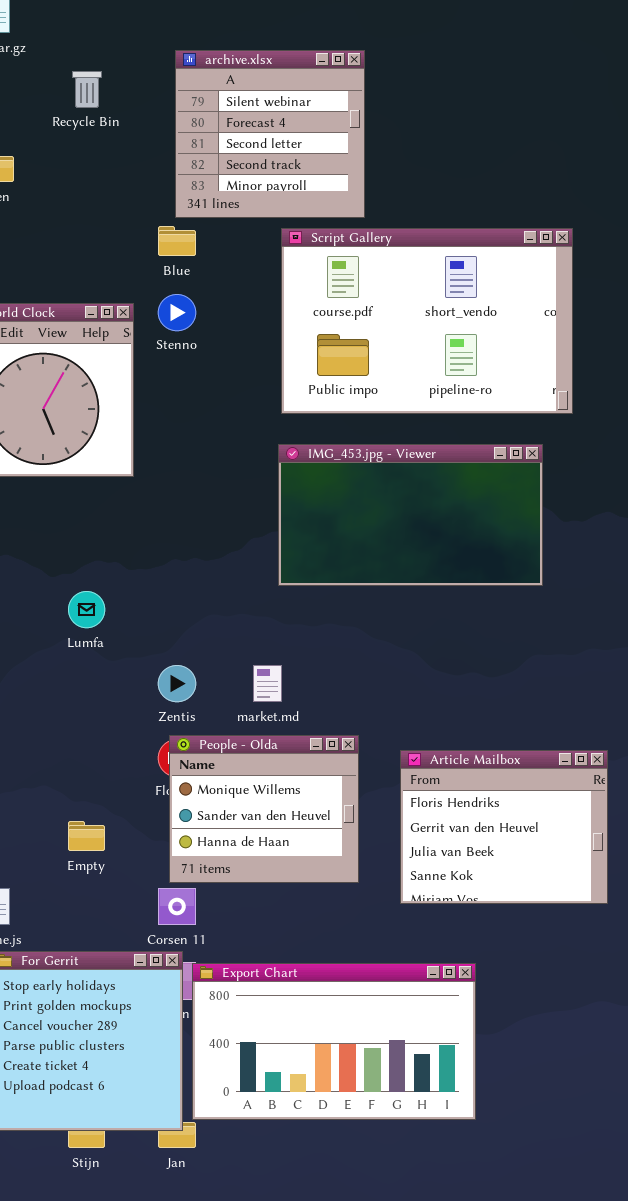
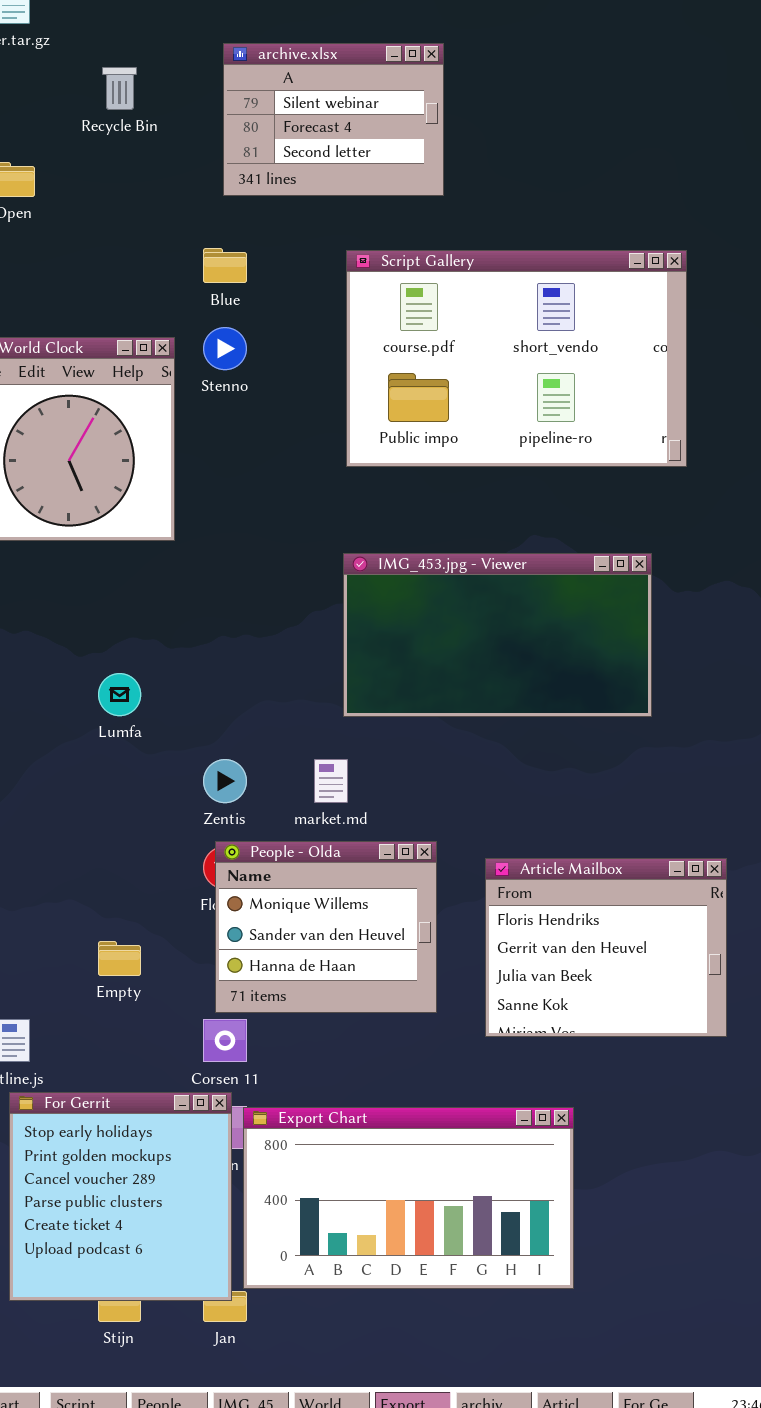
archive.xlsx: [175,50,365,218] -> [223,43,444,196], resized
IMG_453.jpg - Viewer: [278,444,543,586] -> [343,553,652,717], moved

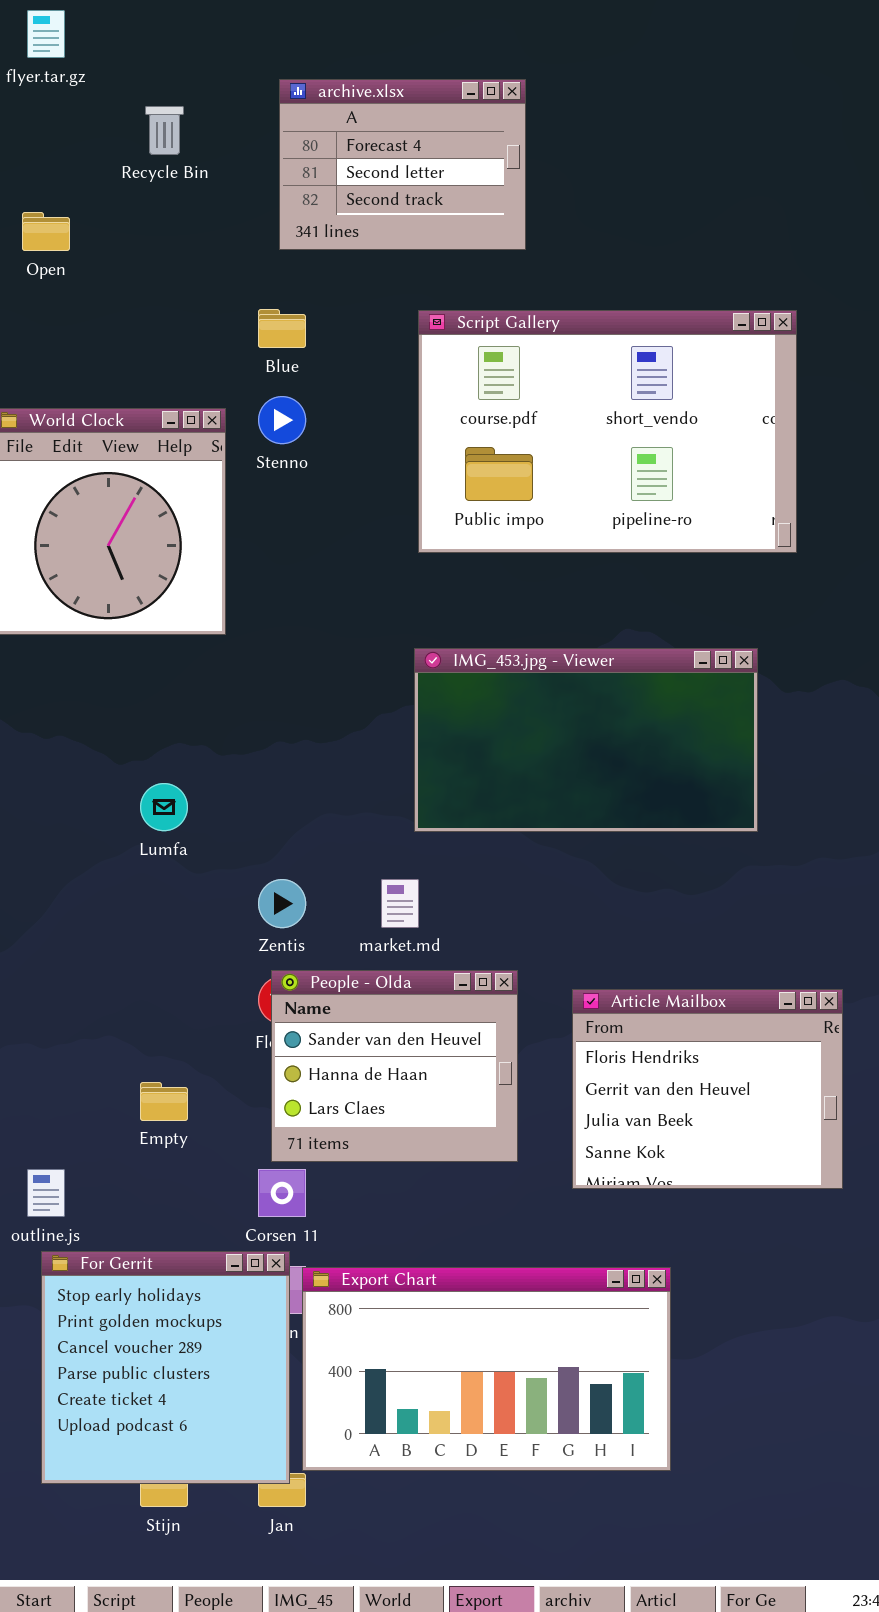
archive.xlsx: [223,43,444,196] -> [279,79,526,250], scrolled down 1 row
People - Olda: [215,841,437,1013] -> [271,970,518,1162], scrolled down 1 row

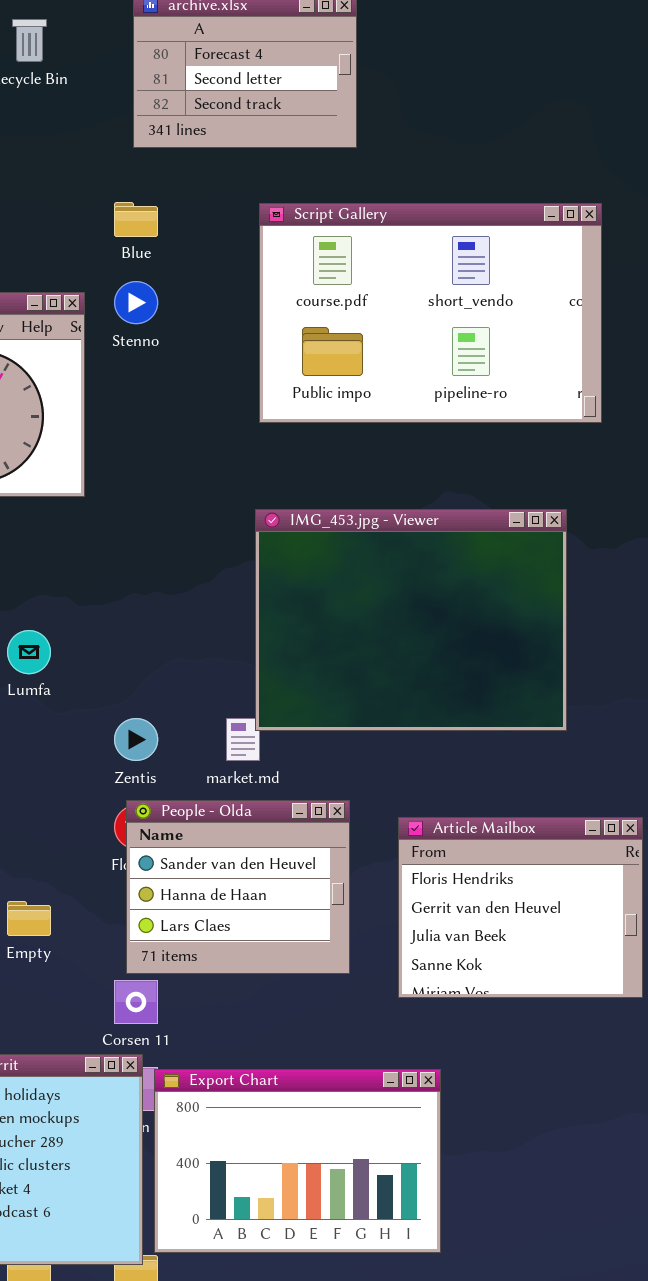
IMG_453.jpg - Viewer: [414,648,758,832] -> [255,509,567,731], resized
Export Chart: [302,1267,671,1471] -> [154,1069,441,1253], resized

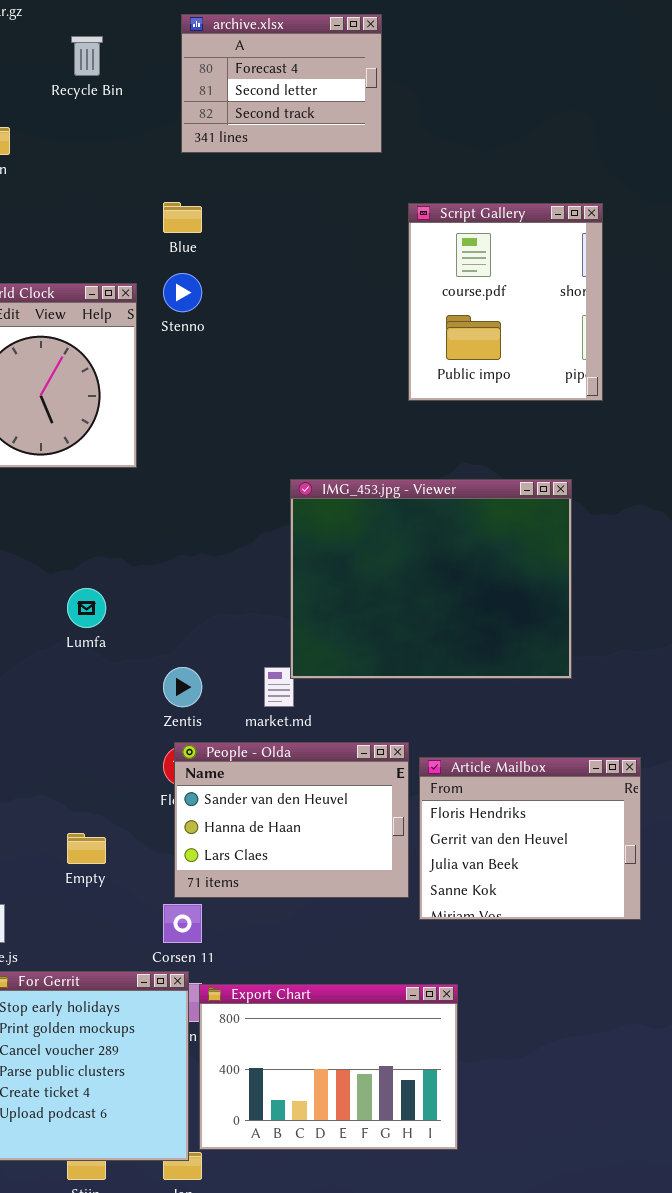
Script Gallery: [259,203,602,423] -> [408,203,603,401], resized
People - Olda: [126,800,350,974] -> [174,742,409,898], resized

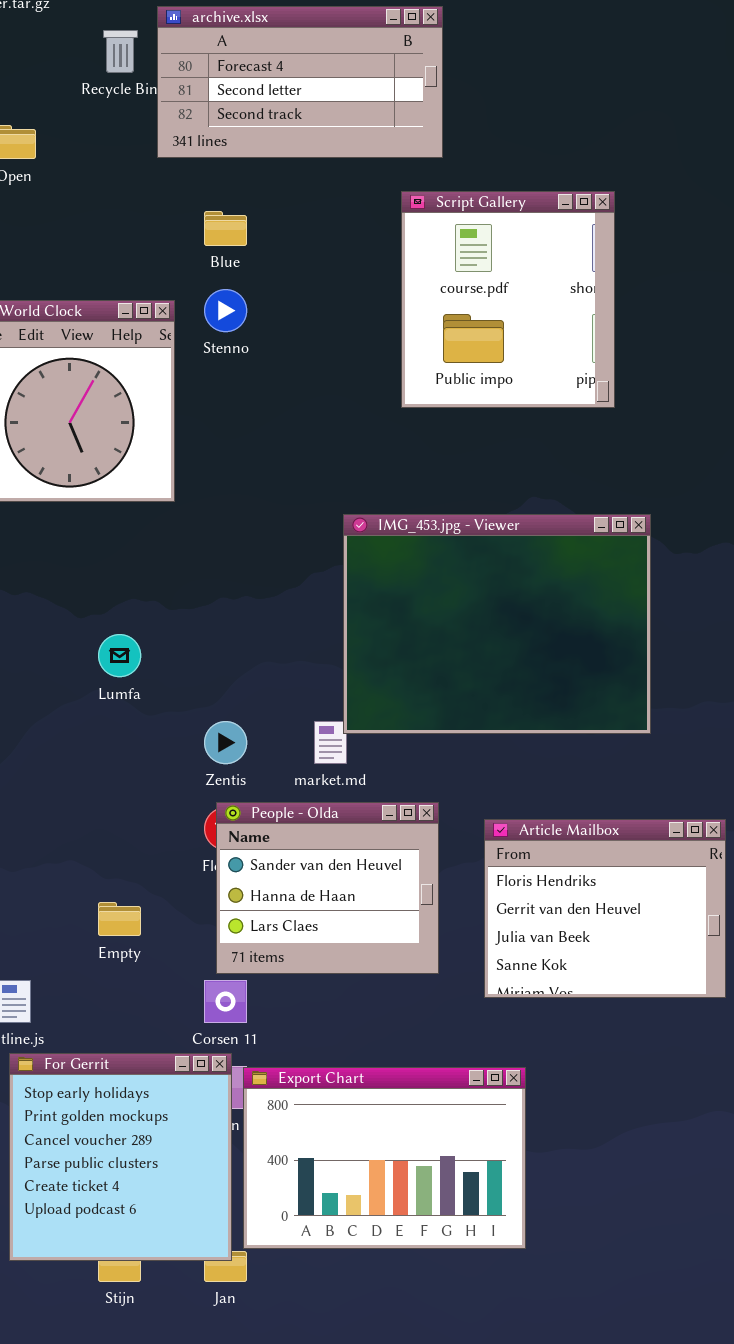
archive.xlsx: [181,14,382,153] -> [157,6,443,158], resized
Script Gallery: [408,203,603,401] -> [401,191,615,408], moved
People - Olda: [174,742,409,898] -> [216,802,439,974], resized

